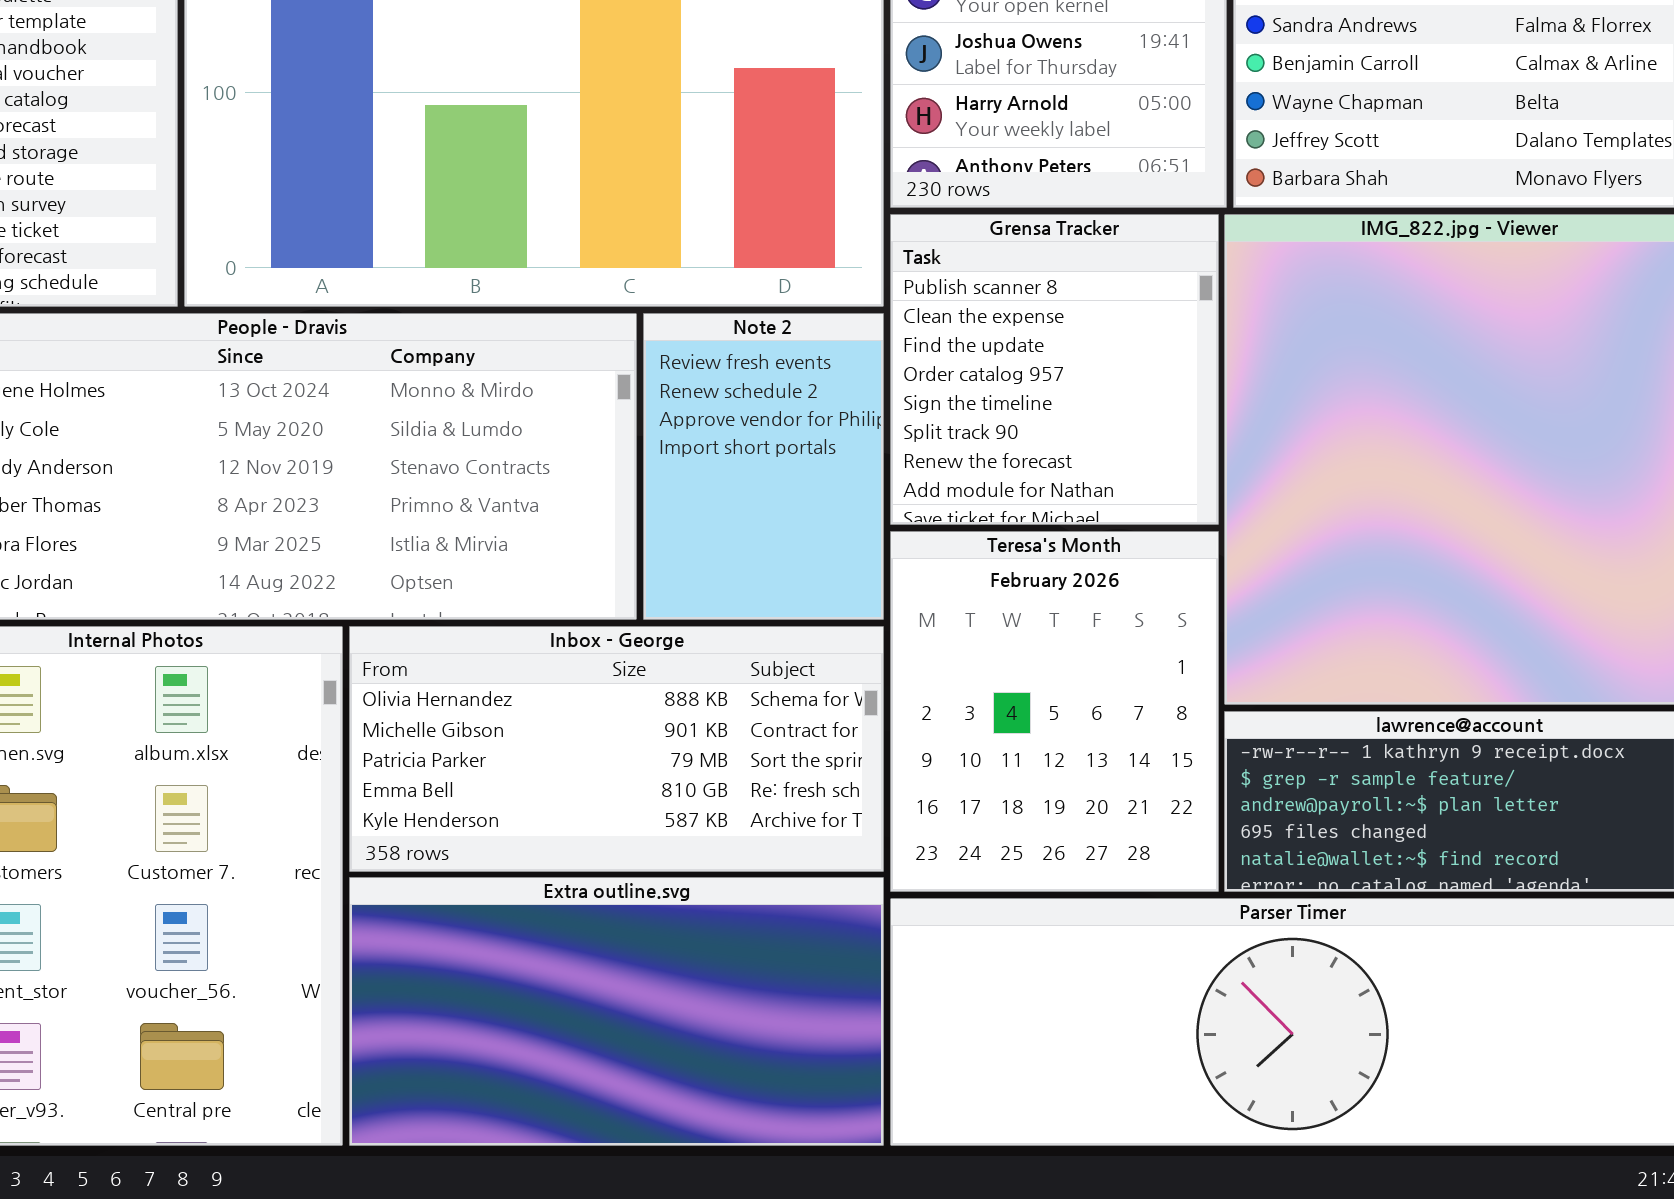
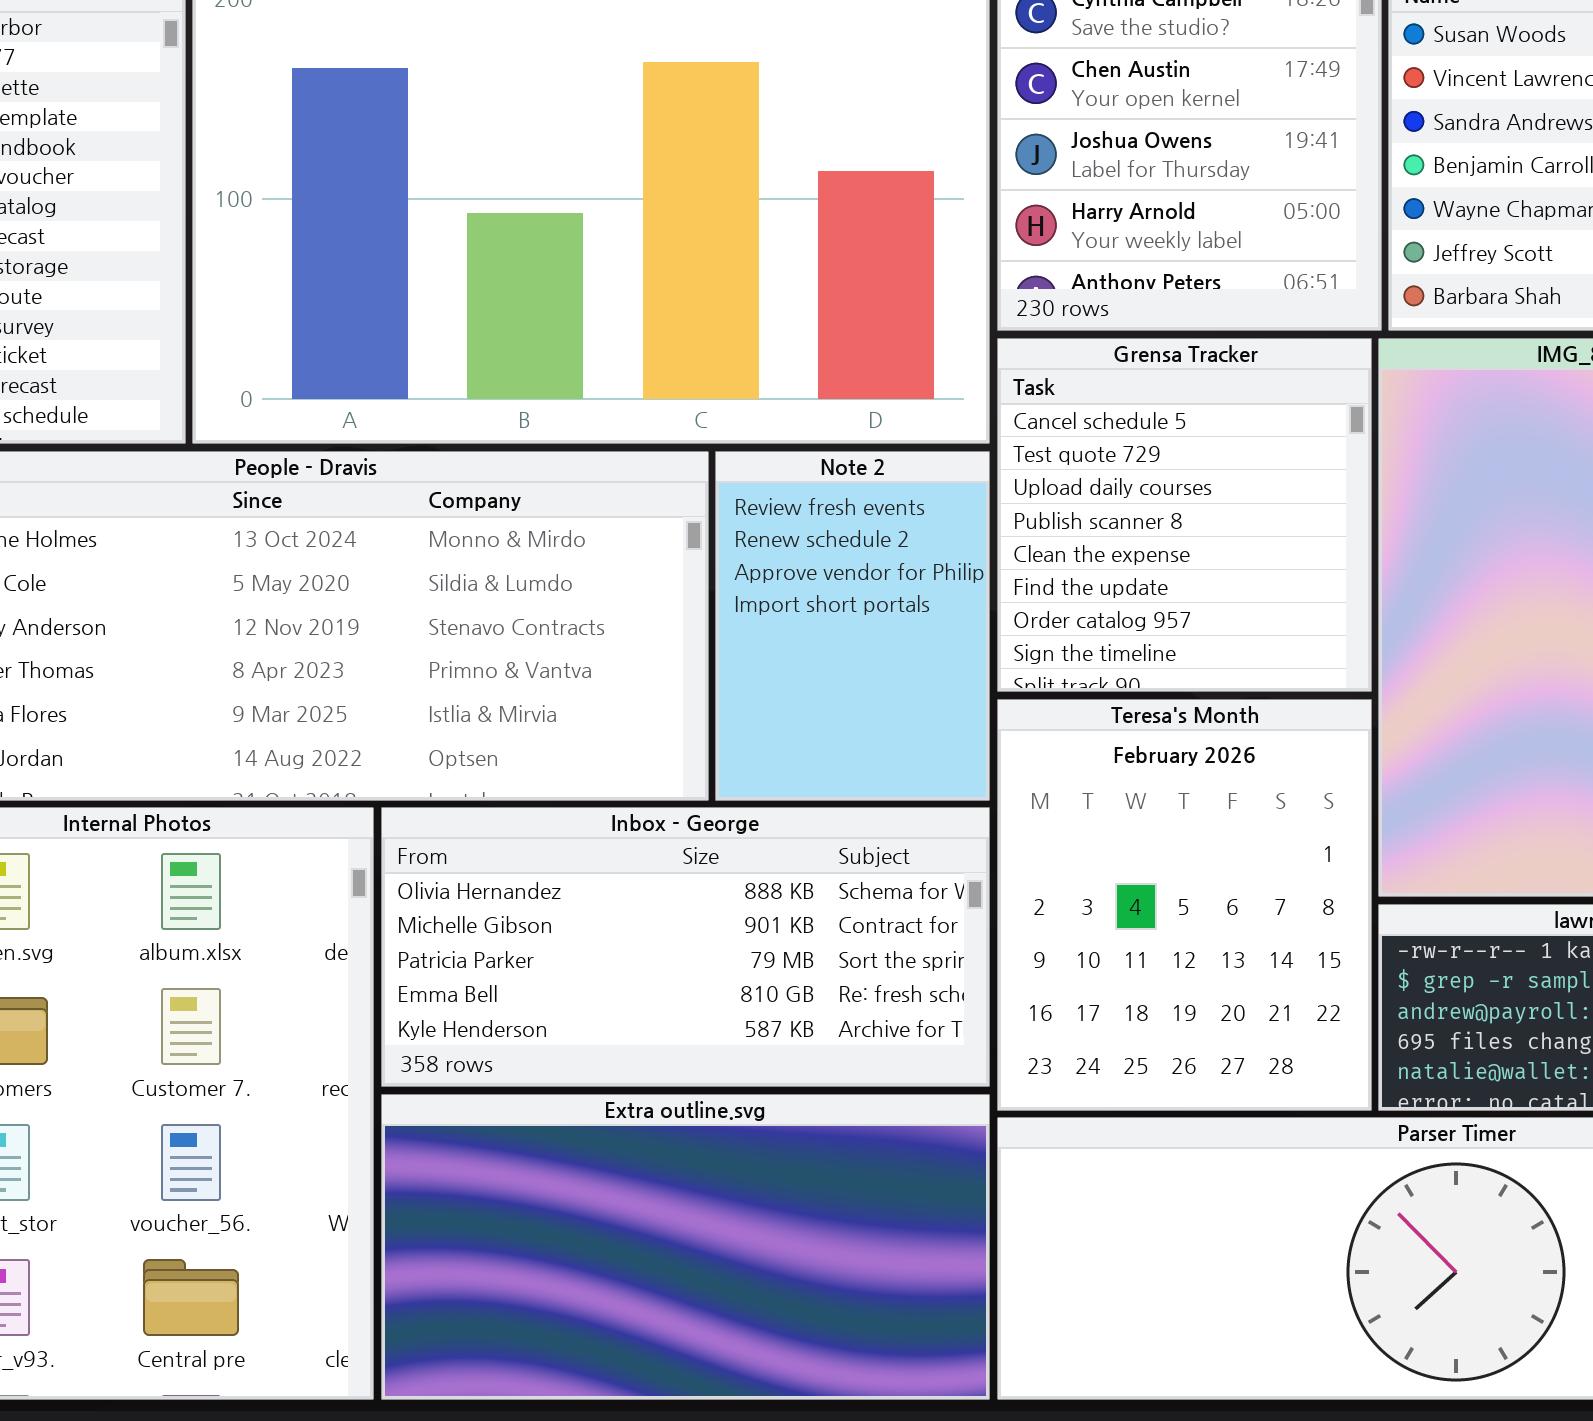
Grensa Tracker: [890,214,1219,525] -> [997,338,1372,692], scrolled up 3 rows

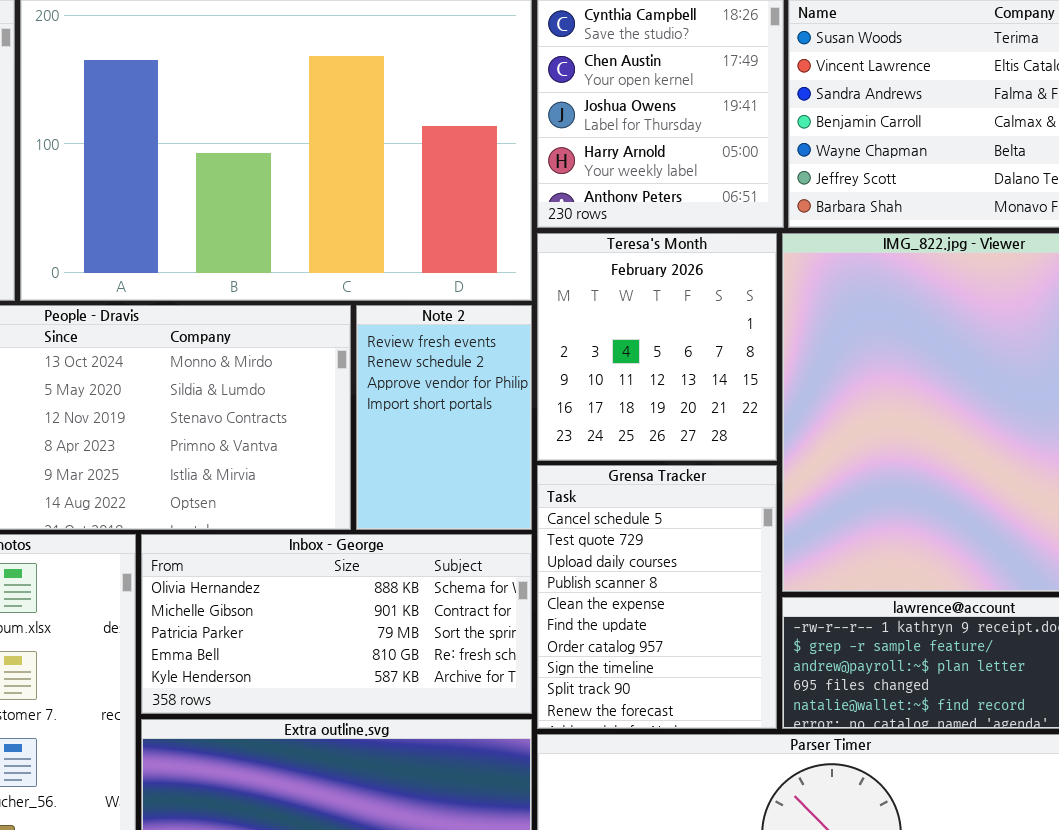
Grensa Tracker: [997,338,1372,692] -> [537,465,777,729], moved, resized
Teresa's Month: [997,699,1372,1111] -> [537,233,777,461], moved, resized

